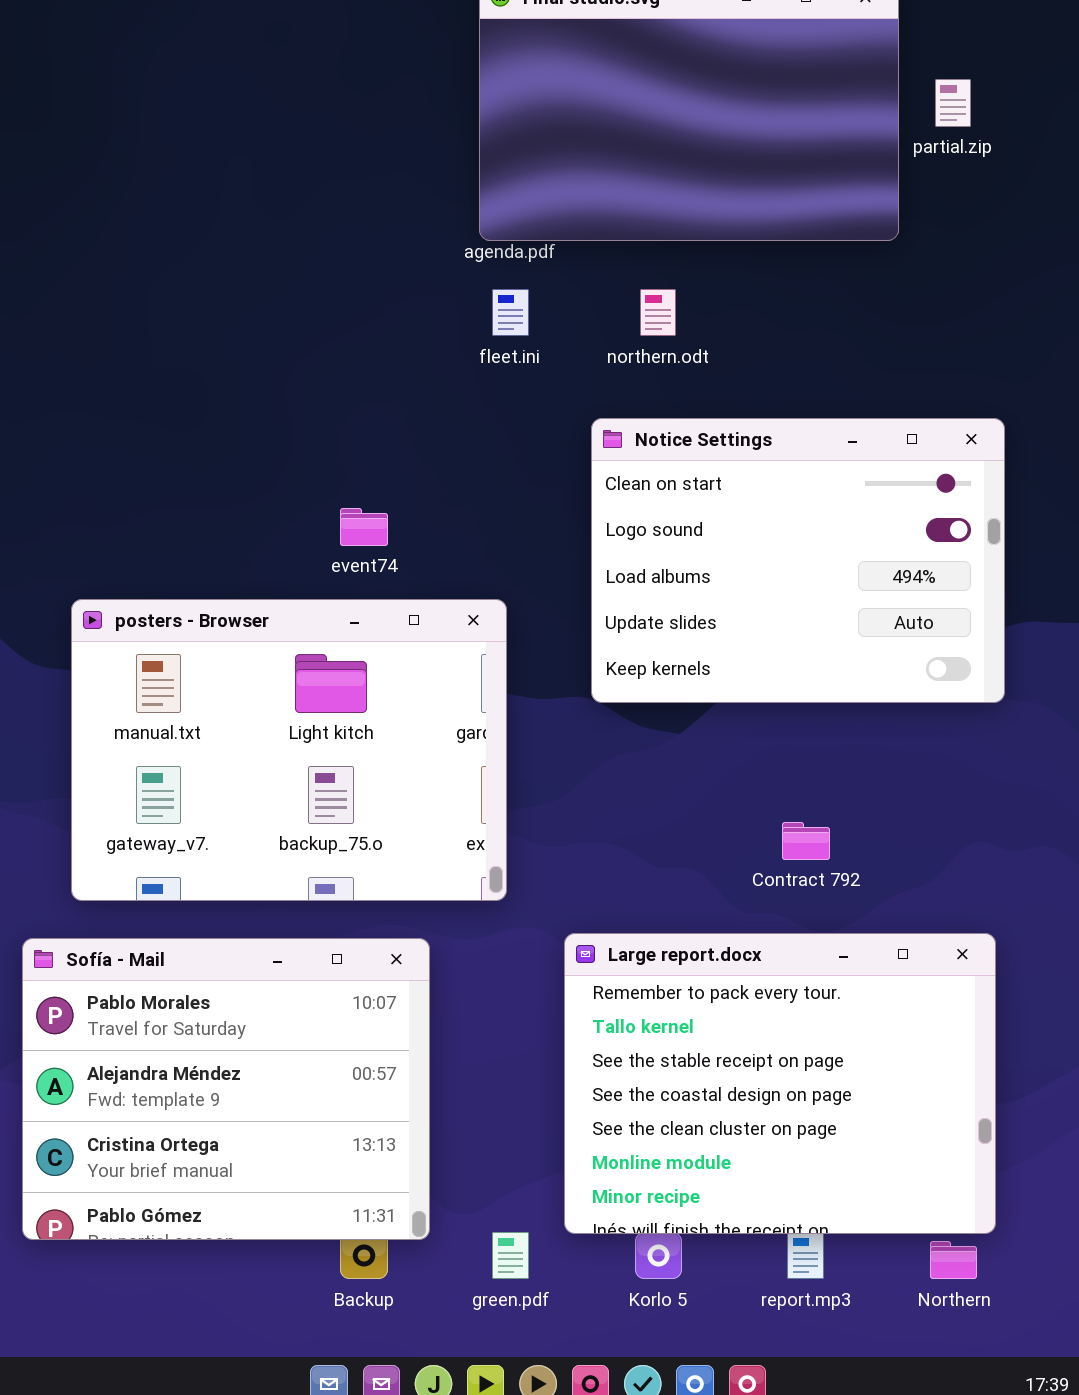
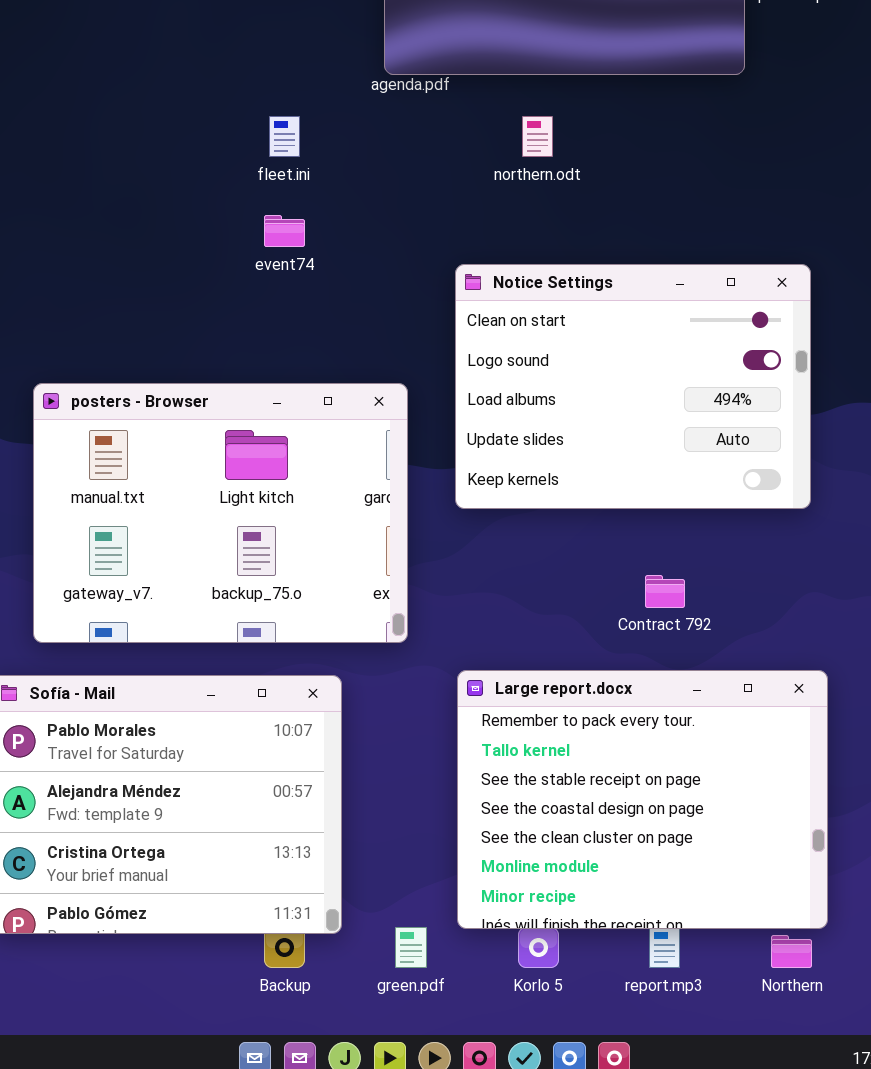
fleet.ini: [492,289,529,336] -> [269,116,300,157], moved
Notice Settings: [591,418,1005,703] -> [455,264,811,509], moved
event74: [340,508,388,546] -> [264,215,305,247], moved

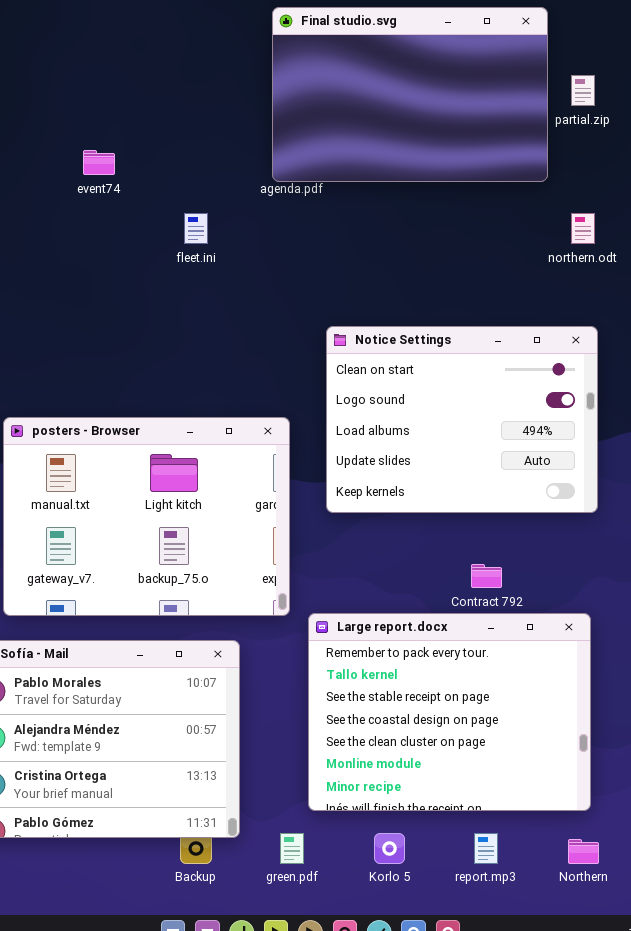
northern.odt: [522,116,553,157] -> [571,213,595,244], moved
event74: [264,215,305,247] -> [83,150,115,175], moved
Large report.docx: [457,670,828,929] -> [308,613,591,811], moved

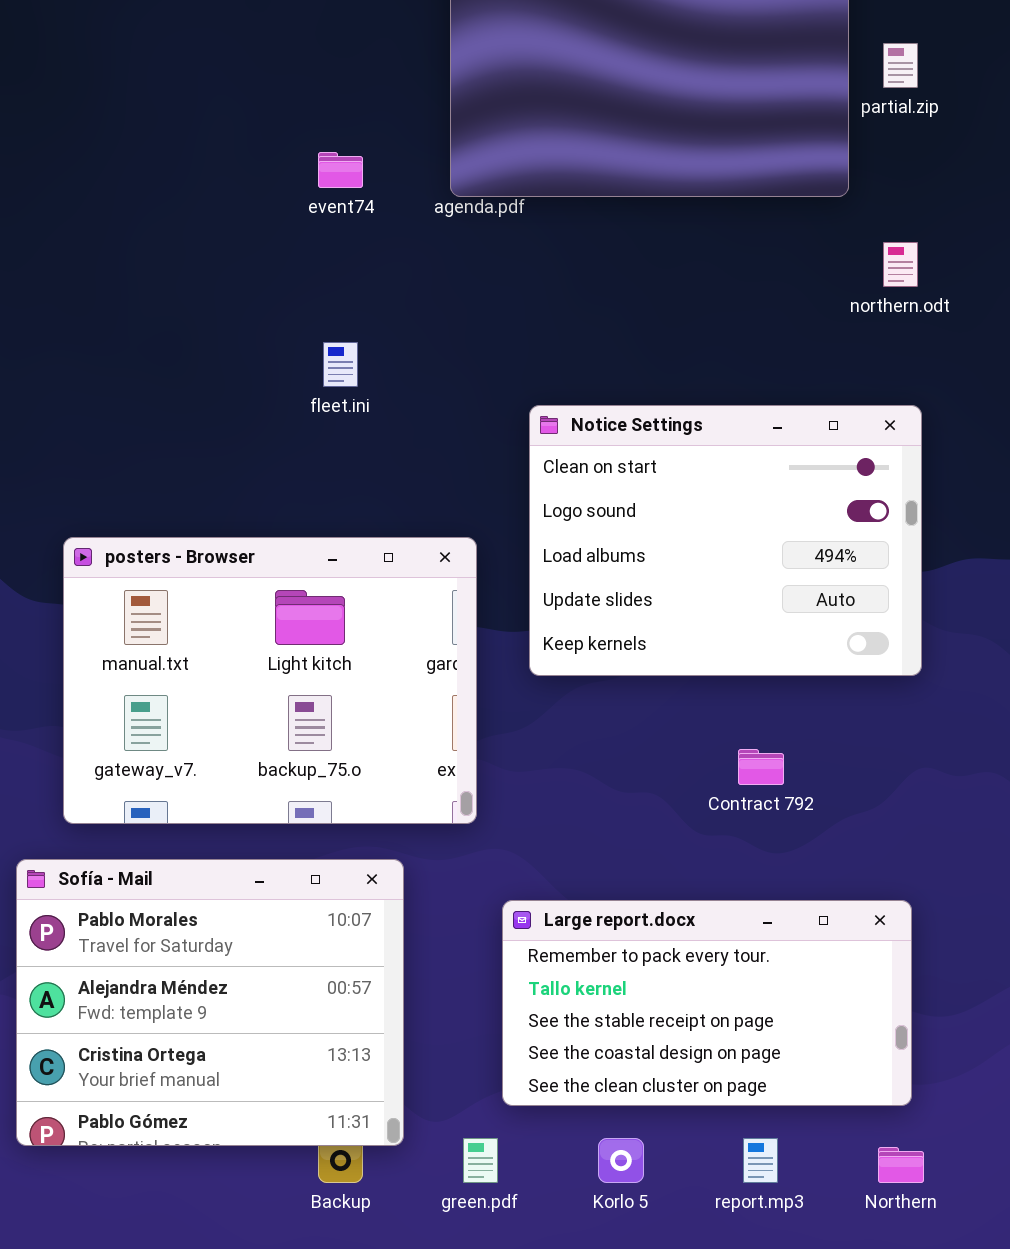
event74: [83,150,115,175] -> [318,152,363,188], moved
fleet.ini: [184,213,208,244] -> [323,342,358,387], moved
Large report.docx: [308,613,591,811] -> [502,900,912,1106], resized

